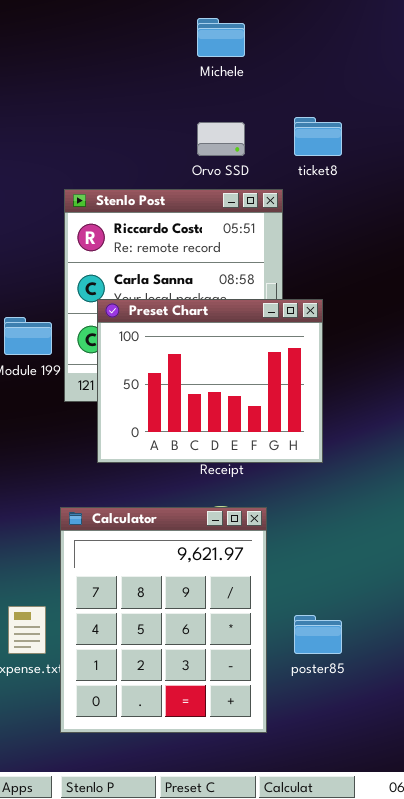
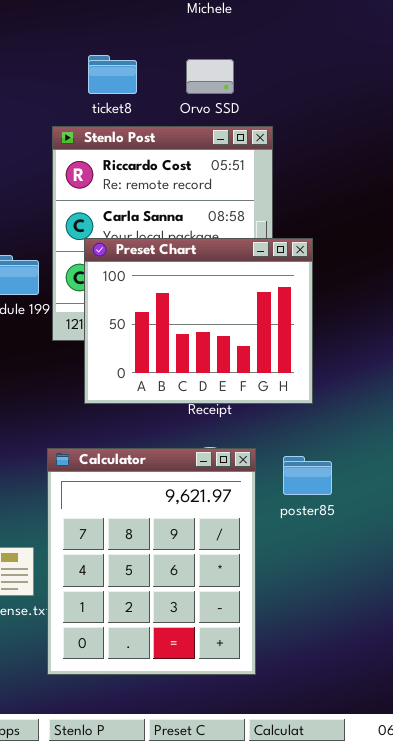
ticket8: [294,117,342,156] -> [88,55,137,94], moved
poster85: [294,615,342,654] -> [283,456,332,495], moved

